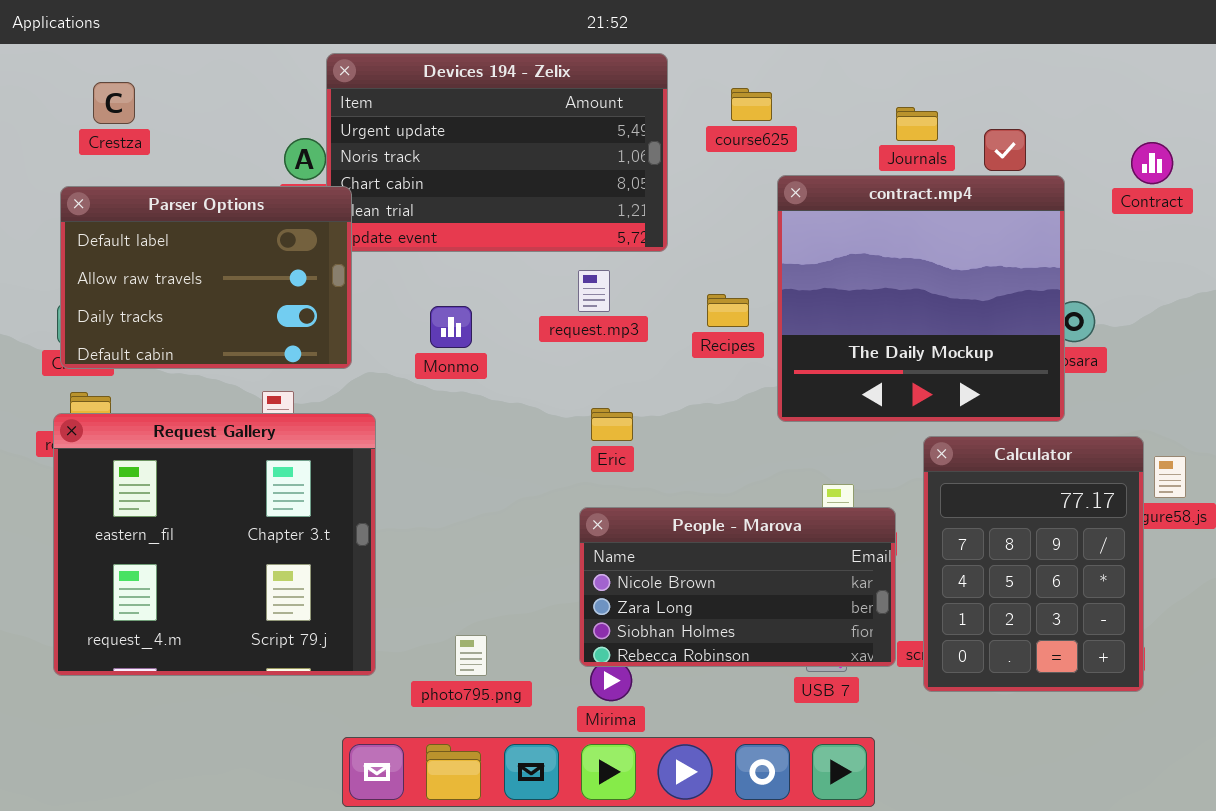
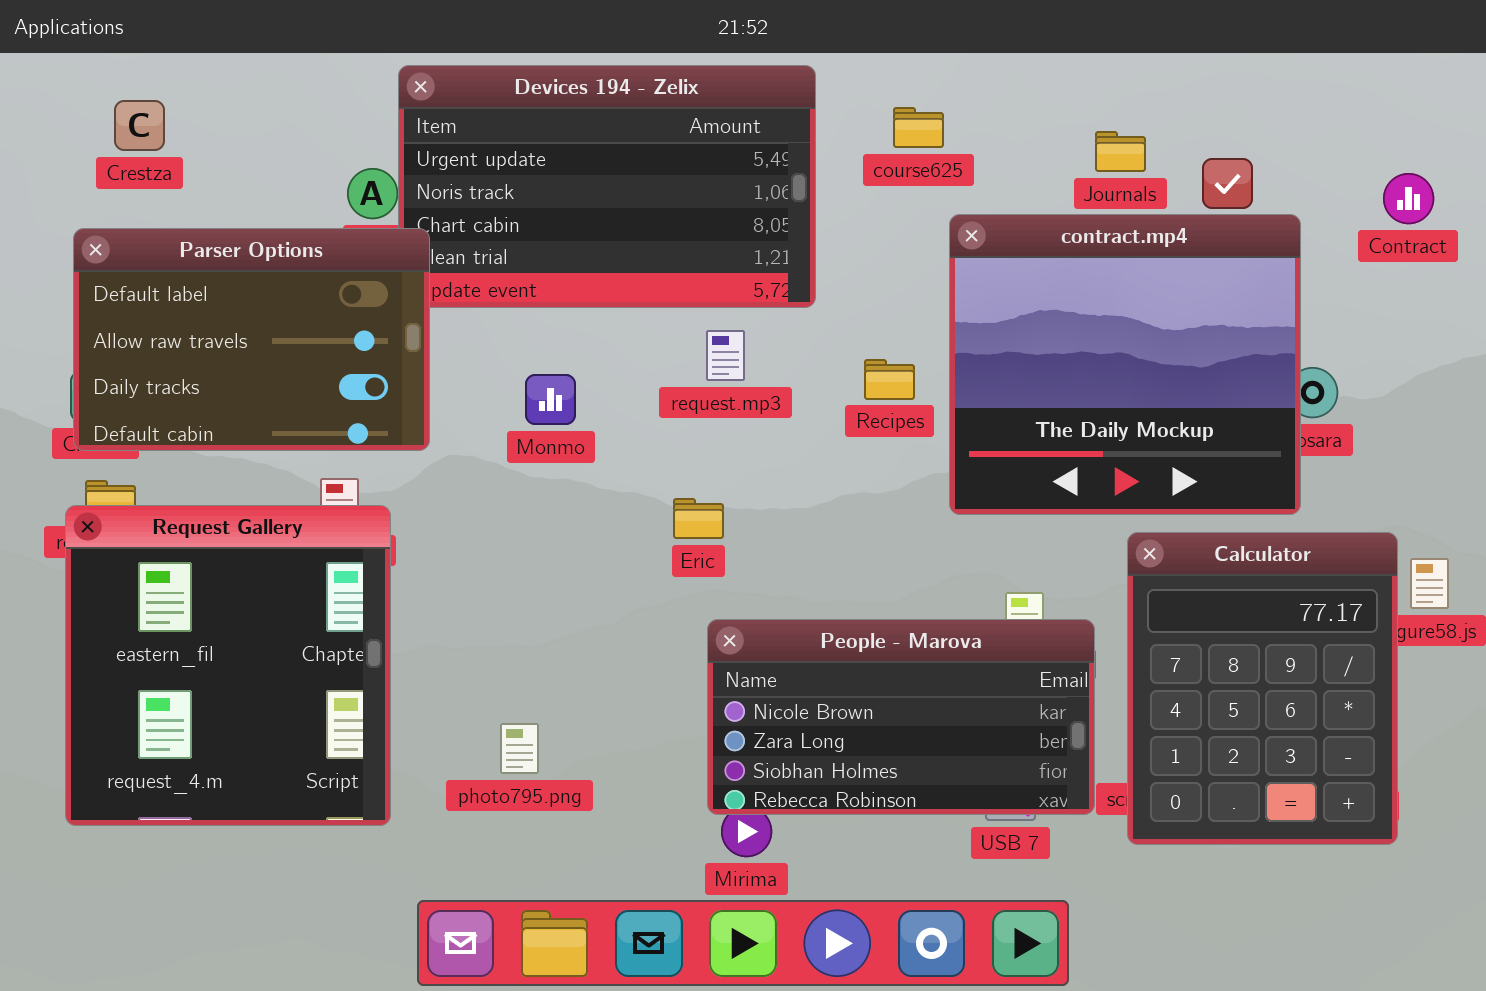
Eric: [591,408,633,441] -> [673,498,724,539], moved
Request Gallery: [53,413,376,676] -> [65,505,391,826], resized
photo795.png: [455,635,487,676] -> [500,723,539,774], moved

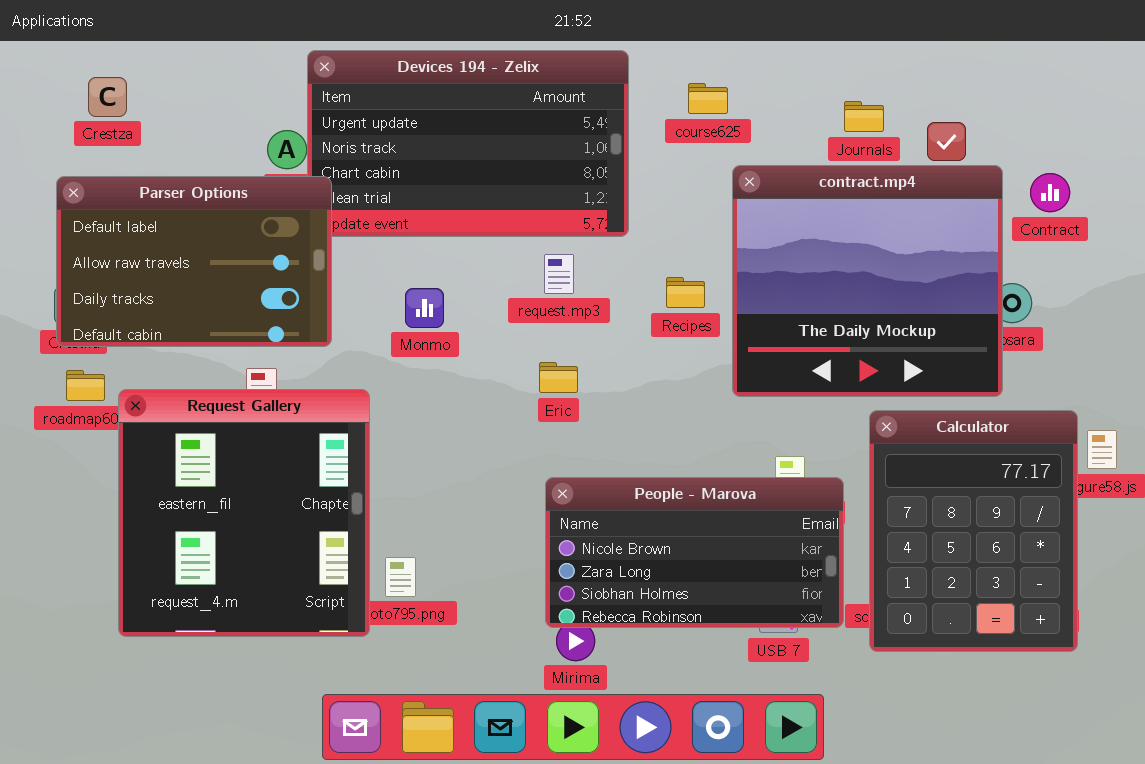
Contract: [1383,173,1434,224] -> [1030,173,1070,212], moved
Eric: [673,498,724,539] -> [539,362,578,393], moved
Request Gallery: [65,505,391,826] -> [118,389,370,637], moved

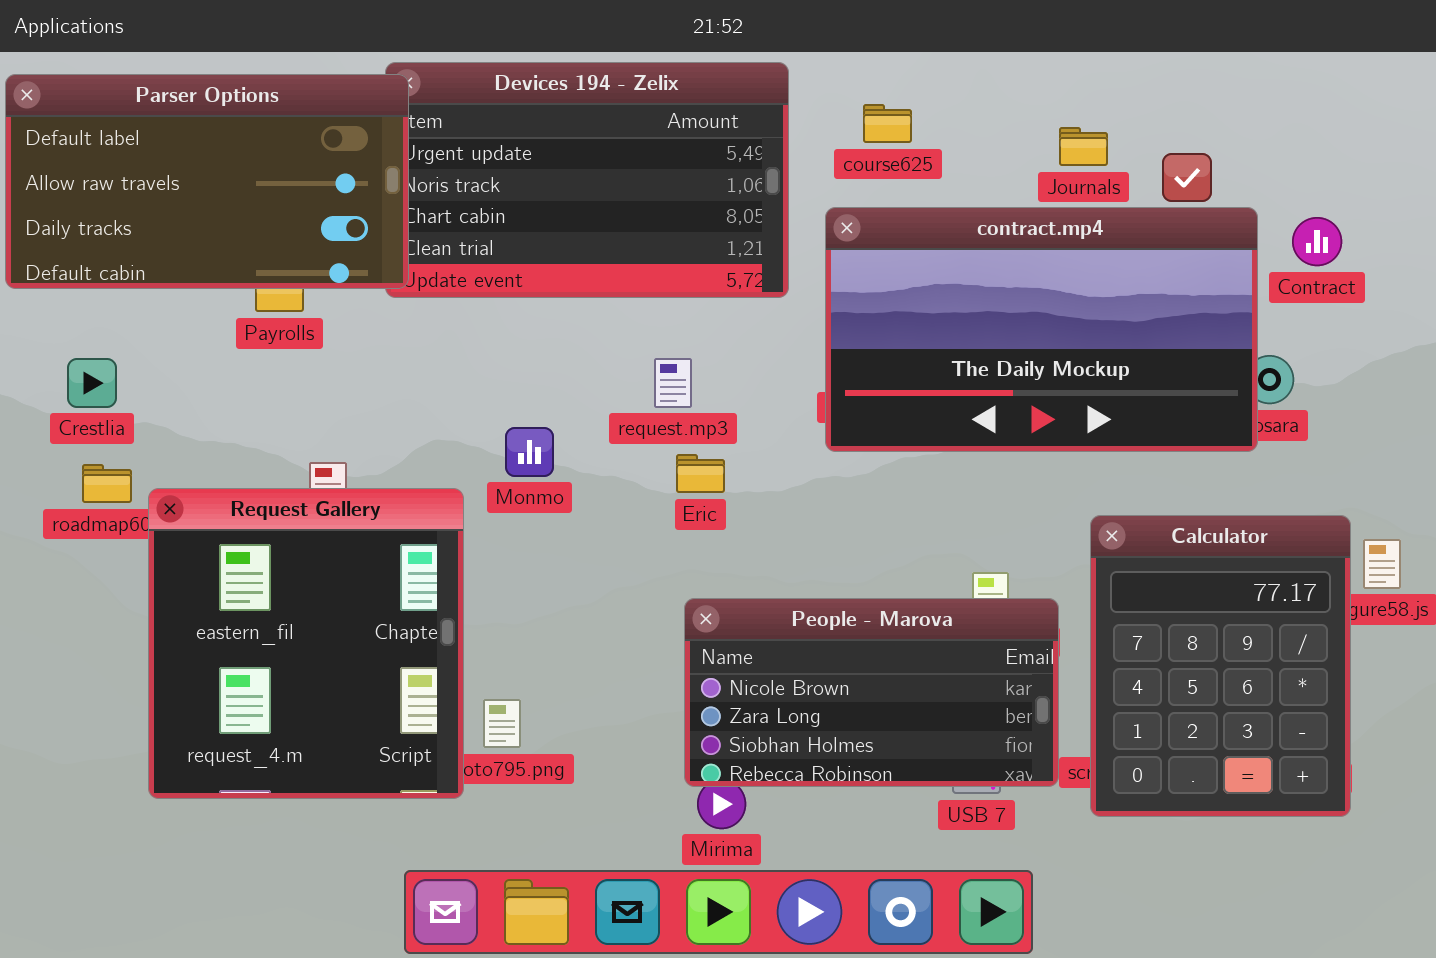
contract.mp4: [732,165,1003,397] -> [825,207,1258,452], resized
Parser Options: [56,176,332,347] -> [5,74,409,289], moved, resized
request.mp3: [544,254,574,294] -> [654,358,692,408], moved
Monmo: [405,288,444,328] -> [505,427,554,477], moved

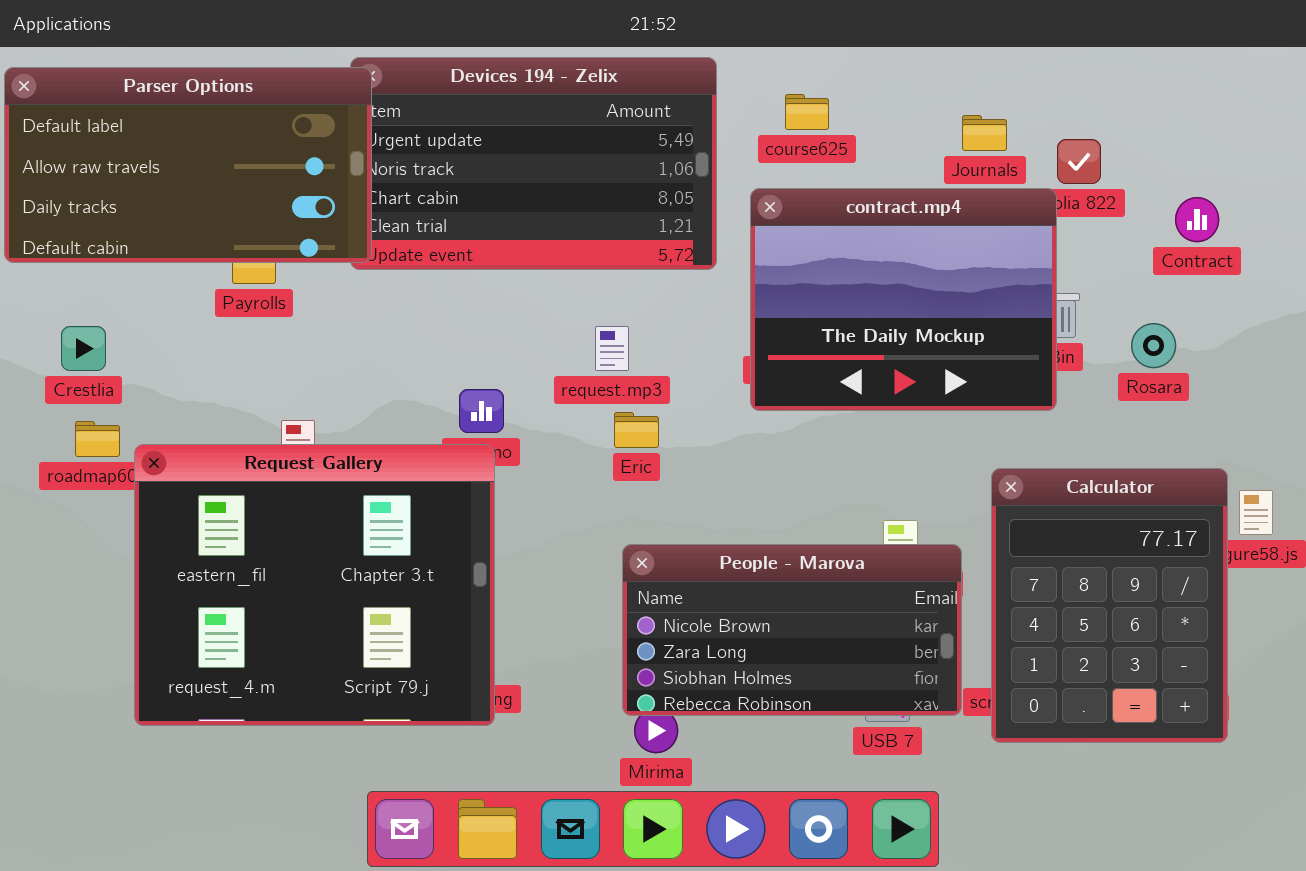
contract.mp4: [825,207,1258,452] -> [750,188,1057,411], resized
Request Gallery: [148,488,464,799] -> [134,444,495,726], resized

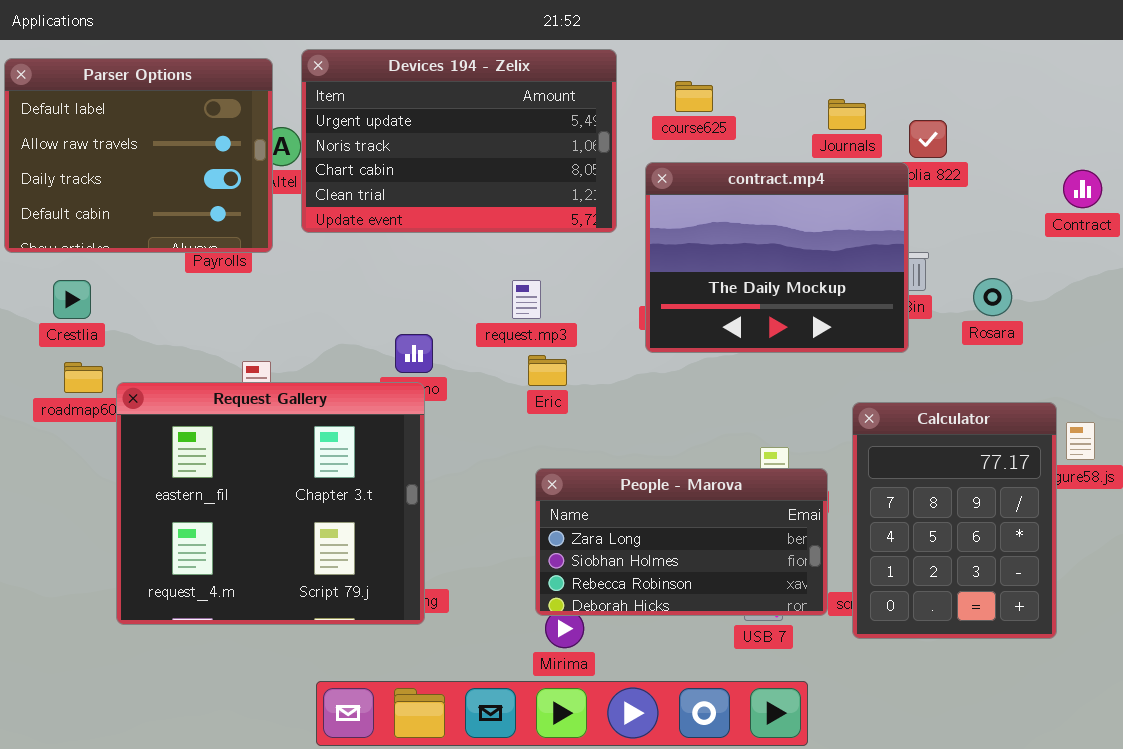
Parser Options: [4,67,372,263] -> [4,58,273,253], resized
Contract: [1175,197,1219,242] -> [1063,170,1102,208], moved
People - Marova: [622,544,962,716] -> [535,468,828,616], scrolled down 1 row

